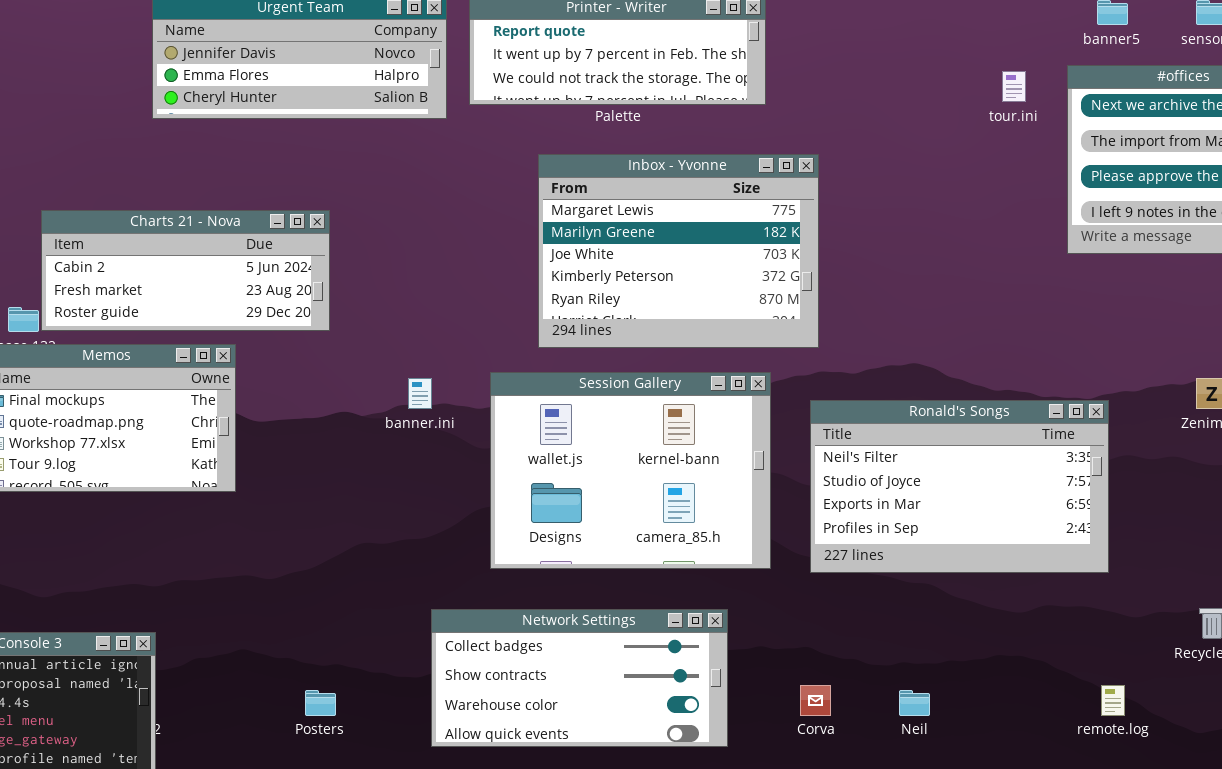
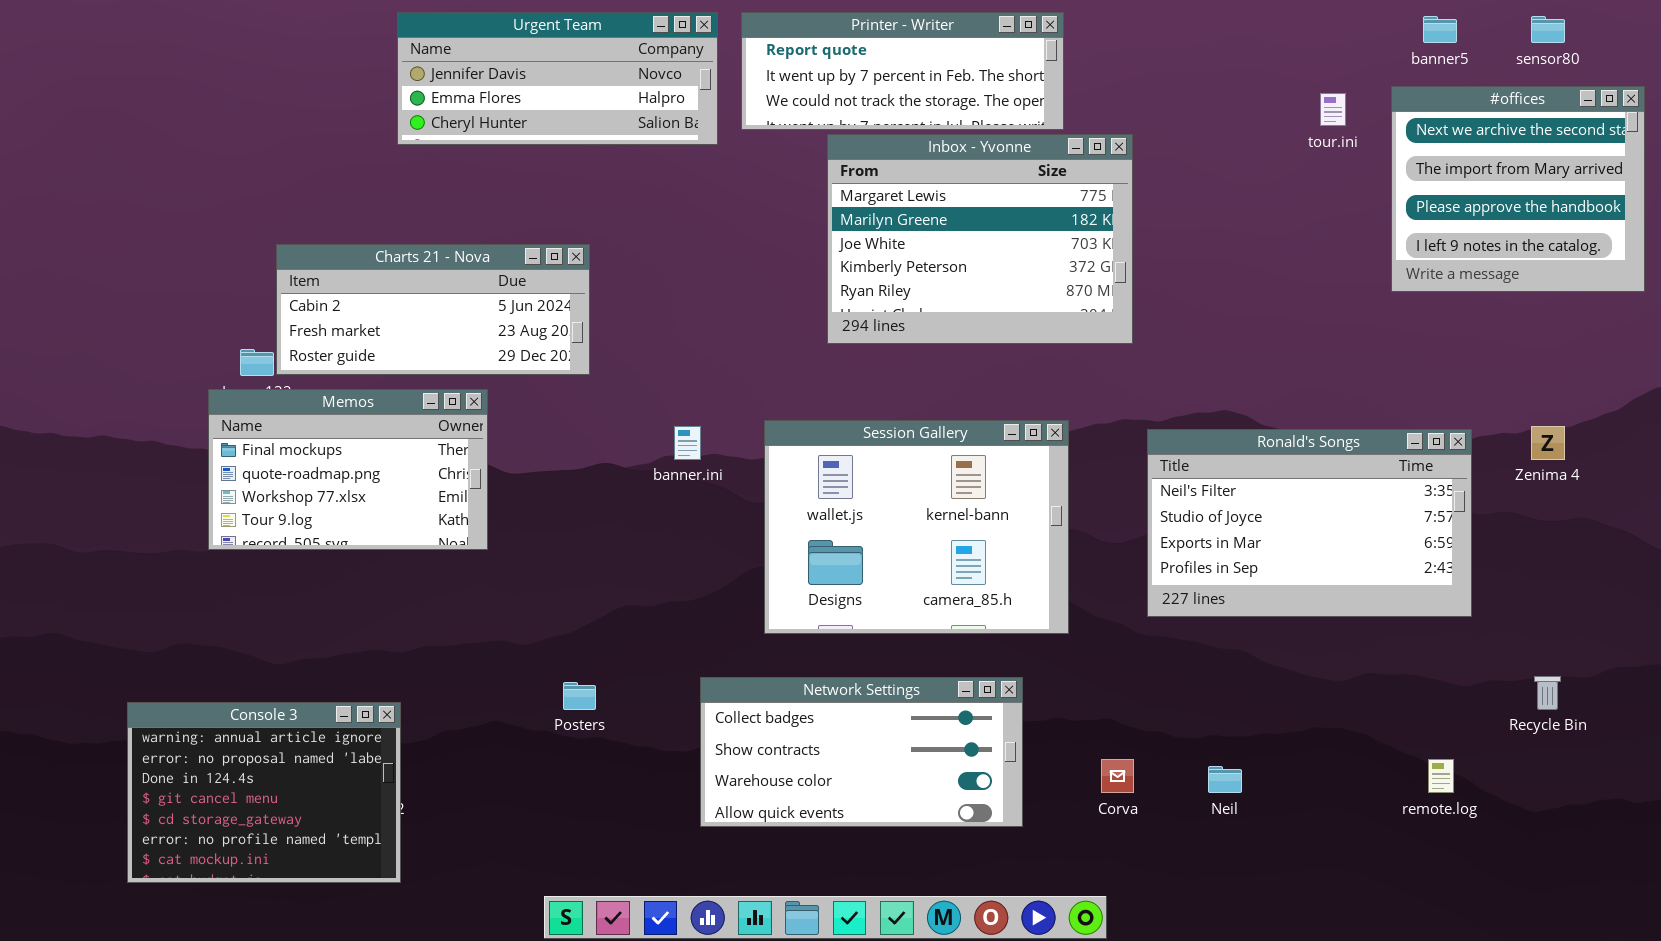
Inbox - Yvonne: [538,154,819,348] -> [827,134,1133,344], moved
Ronald's Songs: [810,400,1109,573] -> [1147,429,1472,617], moved
Posters: [305,690,336,716] -> [563,682,596,710], moved

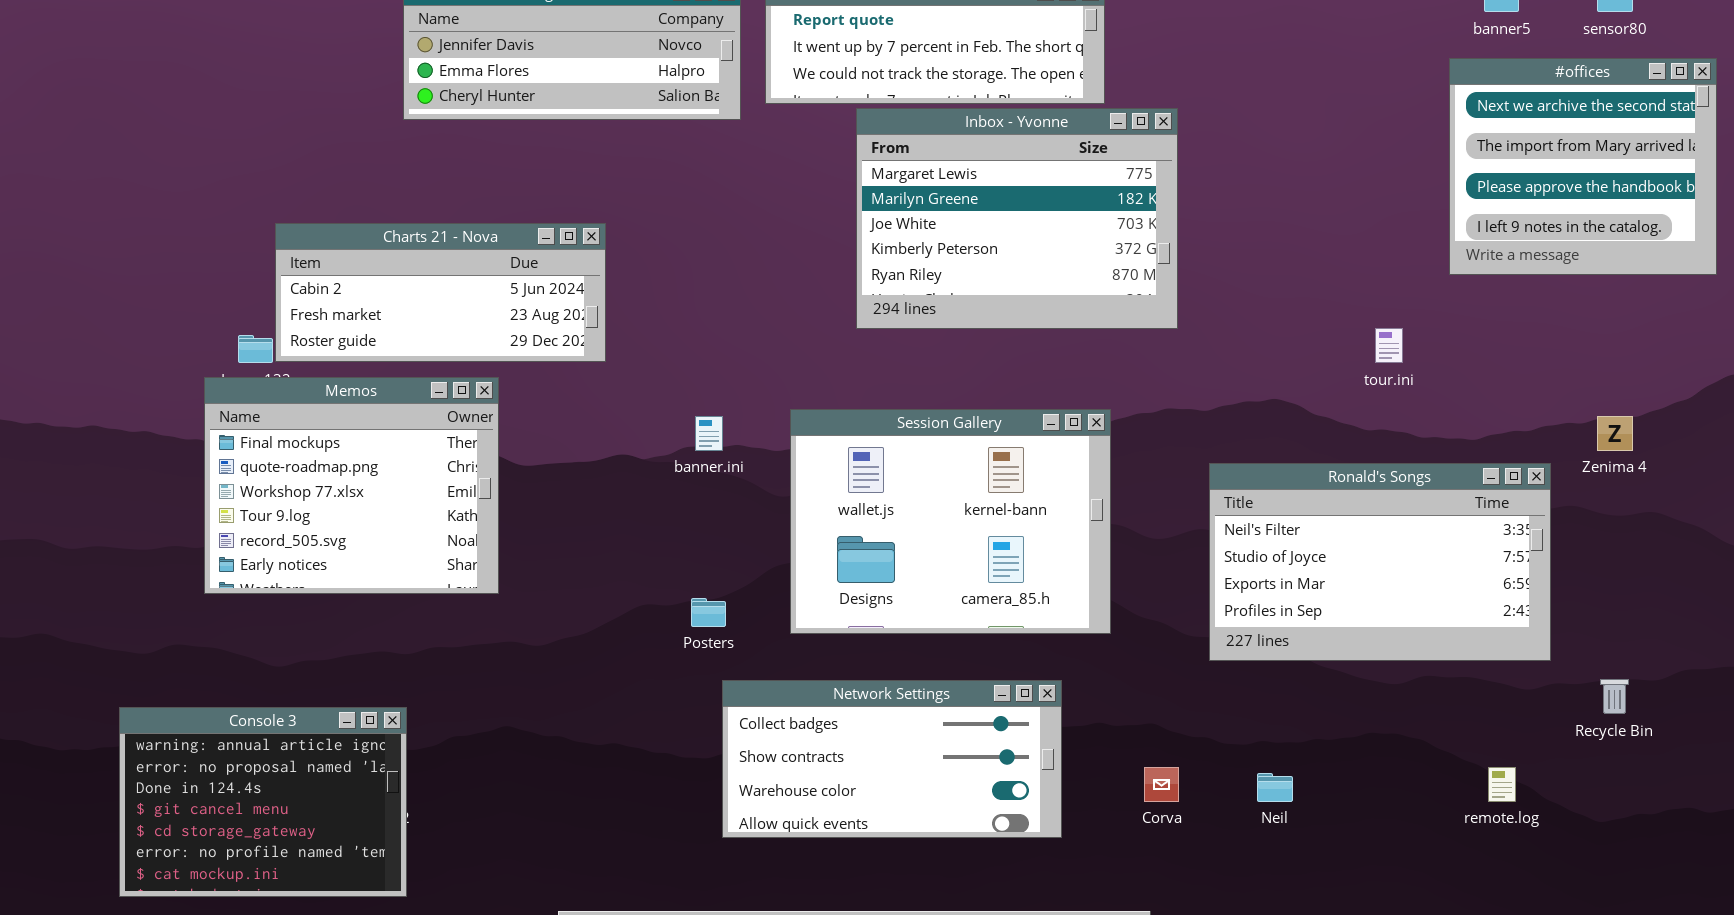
tour.ini: [1320,93,1346,126] -> [1375,328,1403,363], moved
Memos: [208,389,488,550] -> [204,377,499,594], resized
Ronald's Songs: [1147,429,1472,617] -> [1209,463,1551,661], moved
Posters: [563,682,596,710] -> [691,598,726,627], moved

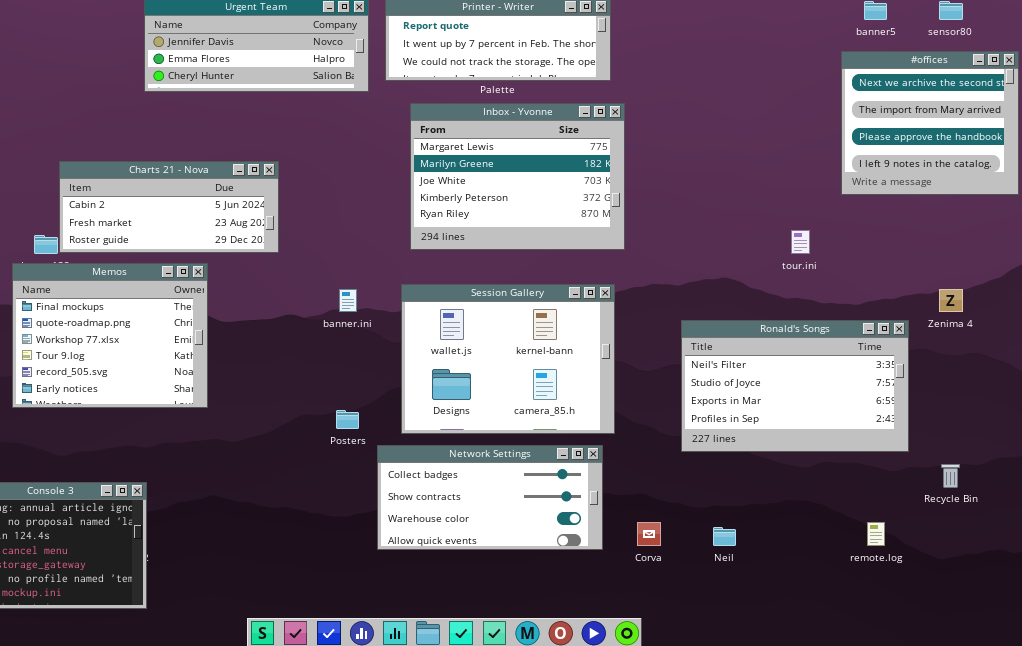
Inbox - Yvonne: [856,108,1178,329] -> [410,103,625,250], moved
Network Settings: [722,680,1062,838] -> [377,445,603,550], moved

